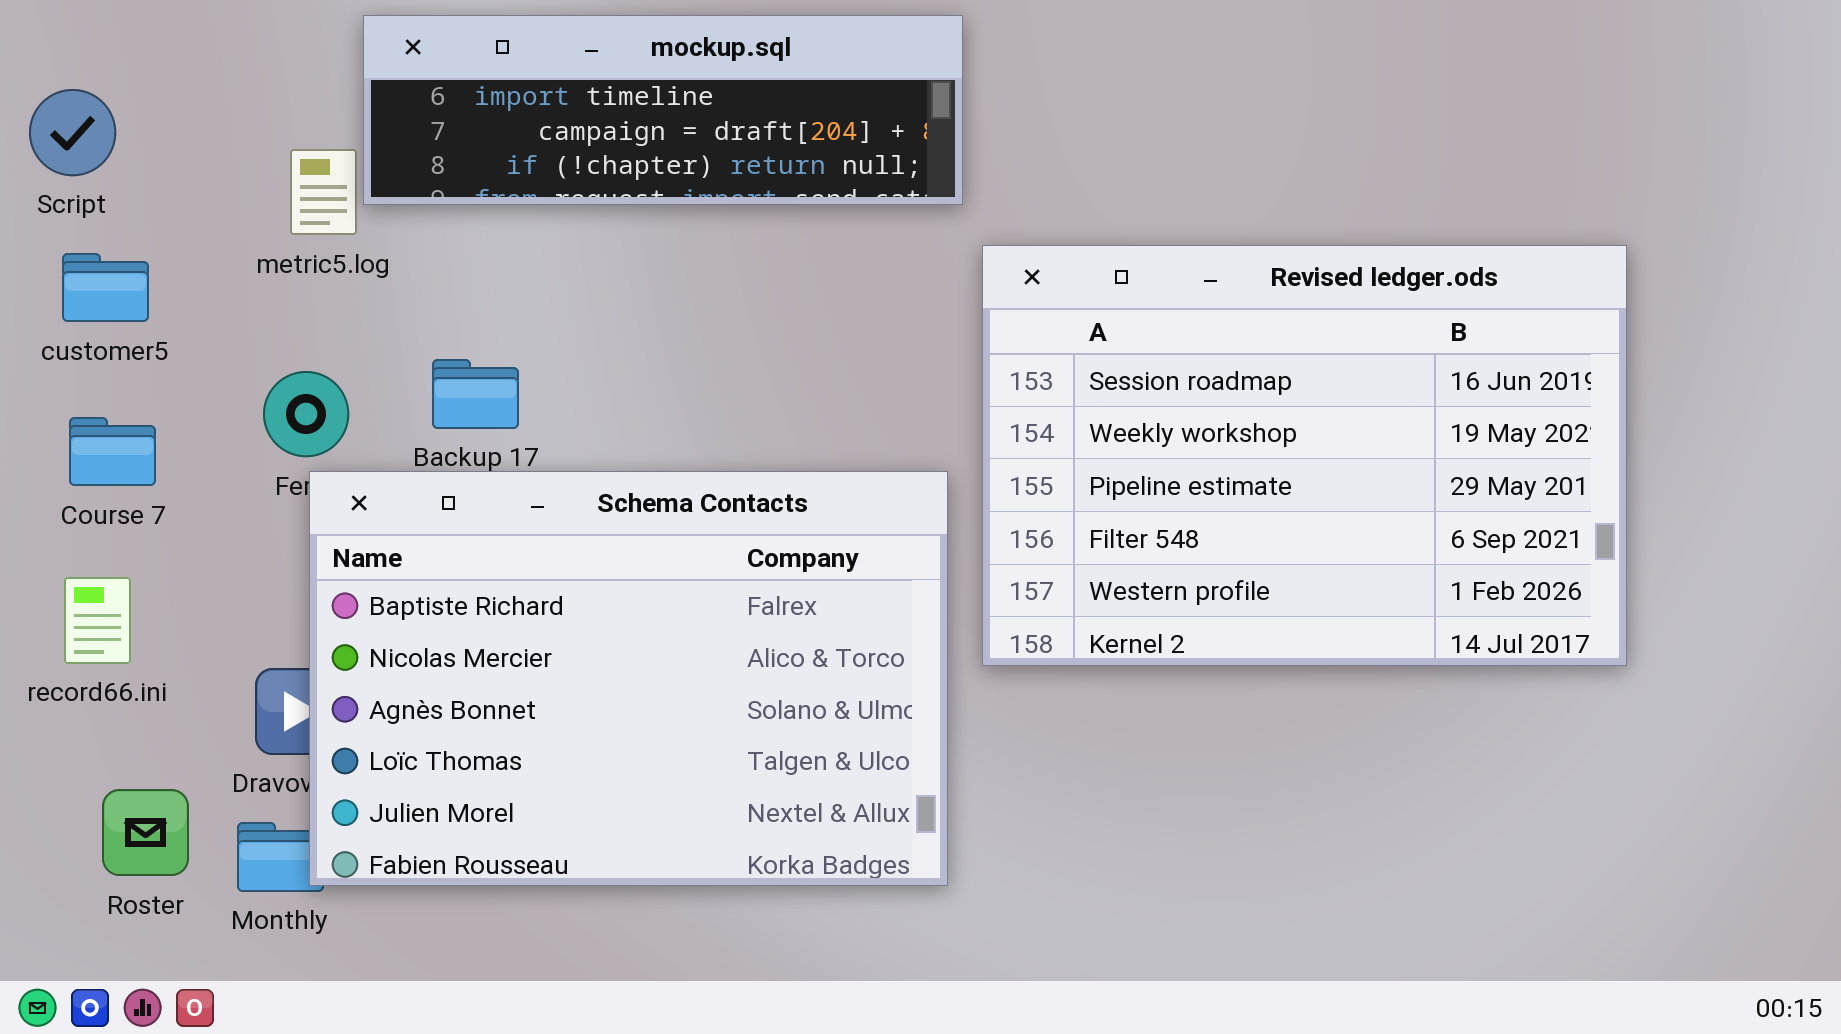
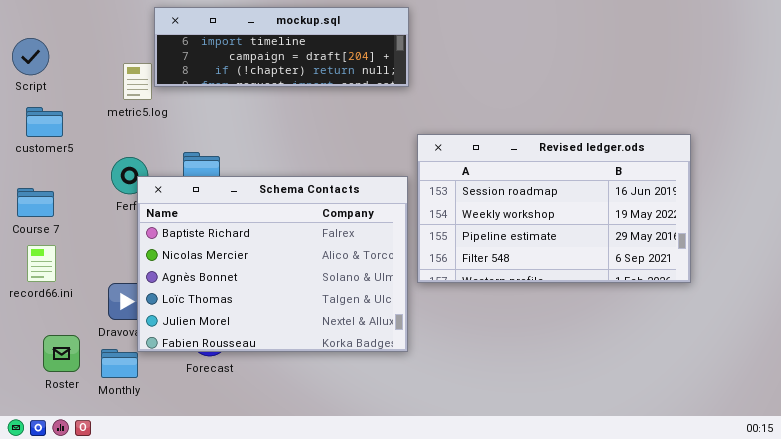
Revised ledger.ods: [982,245,1627,666] -> [417,134,691,283], resized
Course 7: [69,417,156,486] -> [17,188,54,217], moved
Schema Contacts: [309,471,948,886] -> [137,176,408,352], moved

